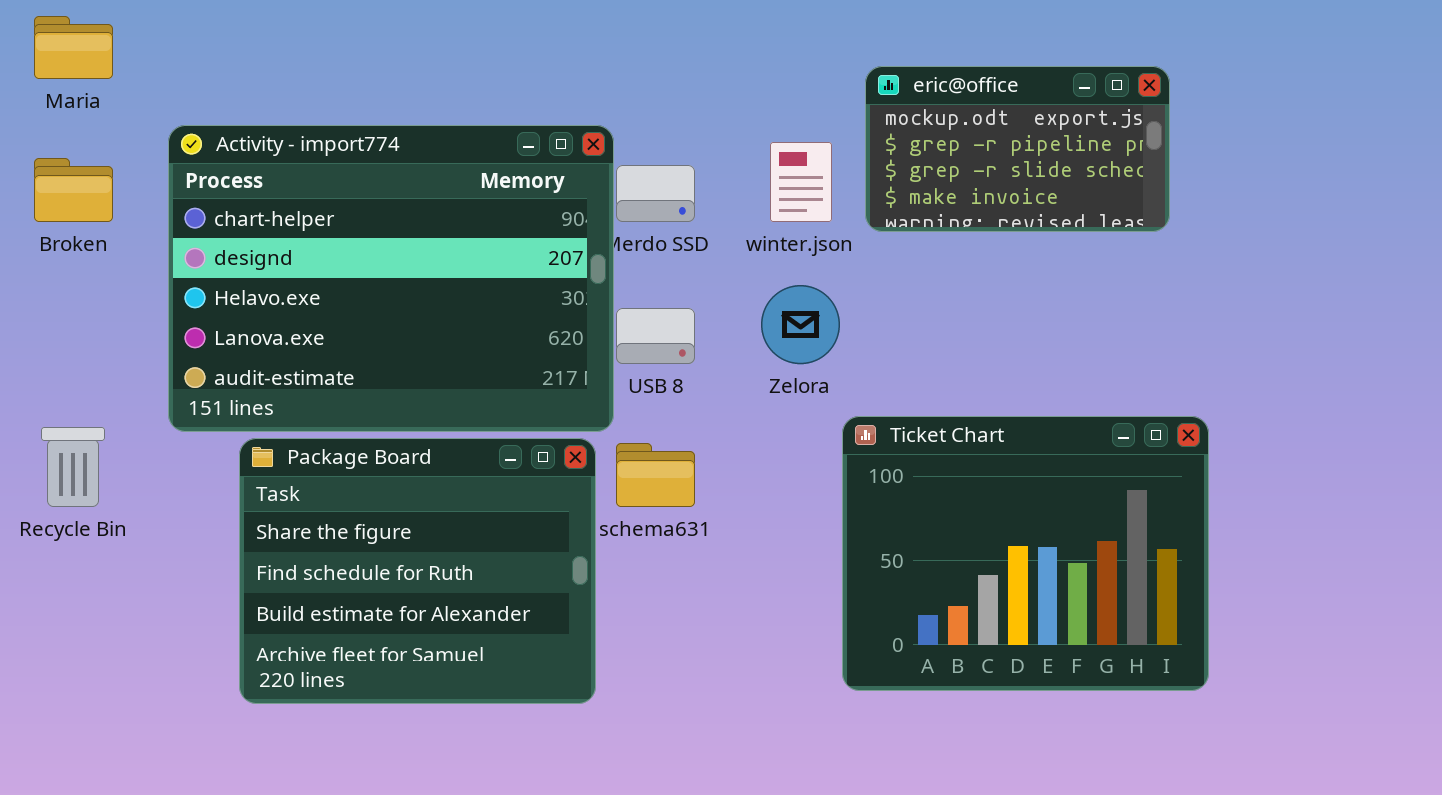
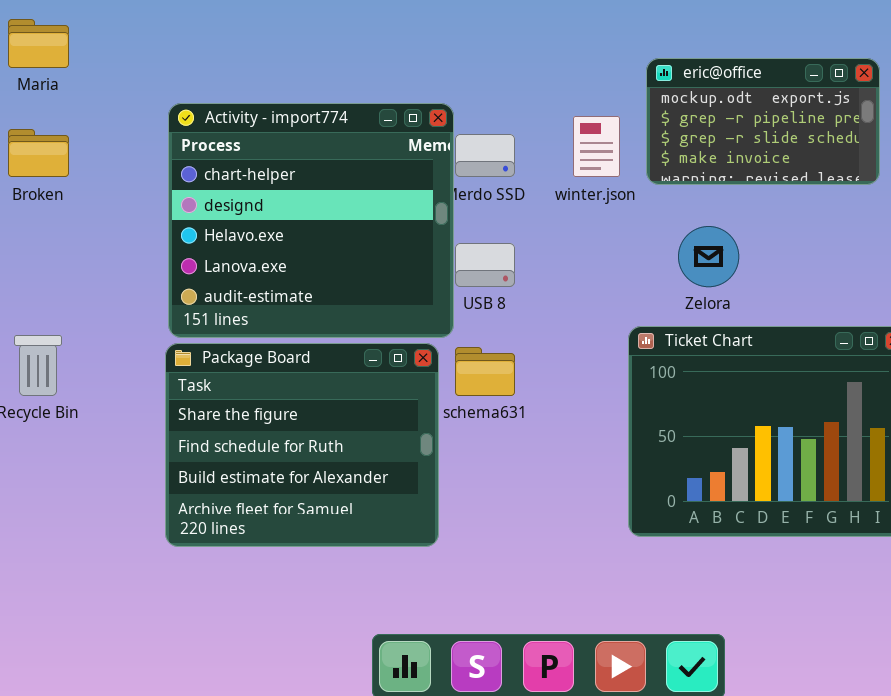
Activity - import774: [168,125,614,432] -> [168,103,454,338], resized
Zelora: [761,285,840,364] -> [678,226,739,287], moved

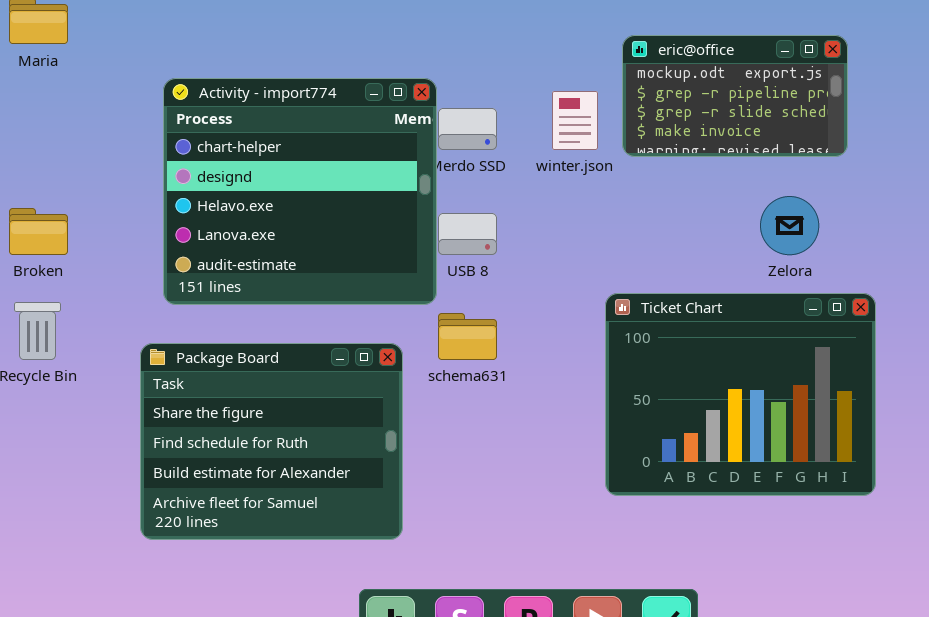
Broken: [8,129,69,177] -> [9,208,68,255], moved
Zelora: [678,226,739,287] -> [760,196,819,255], moved
Package Board: [165,343,439,547] -> [140,343,403,540], moved

